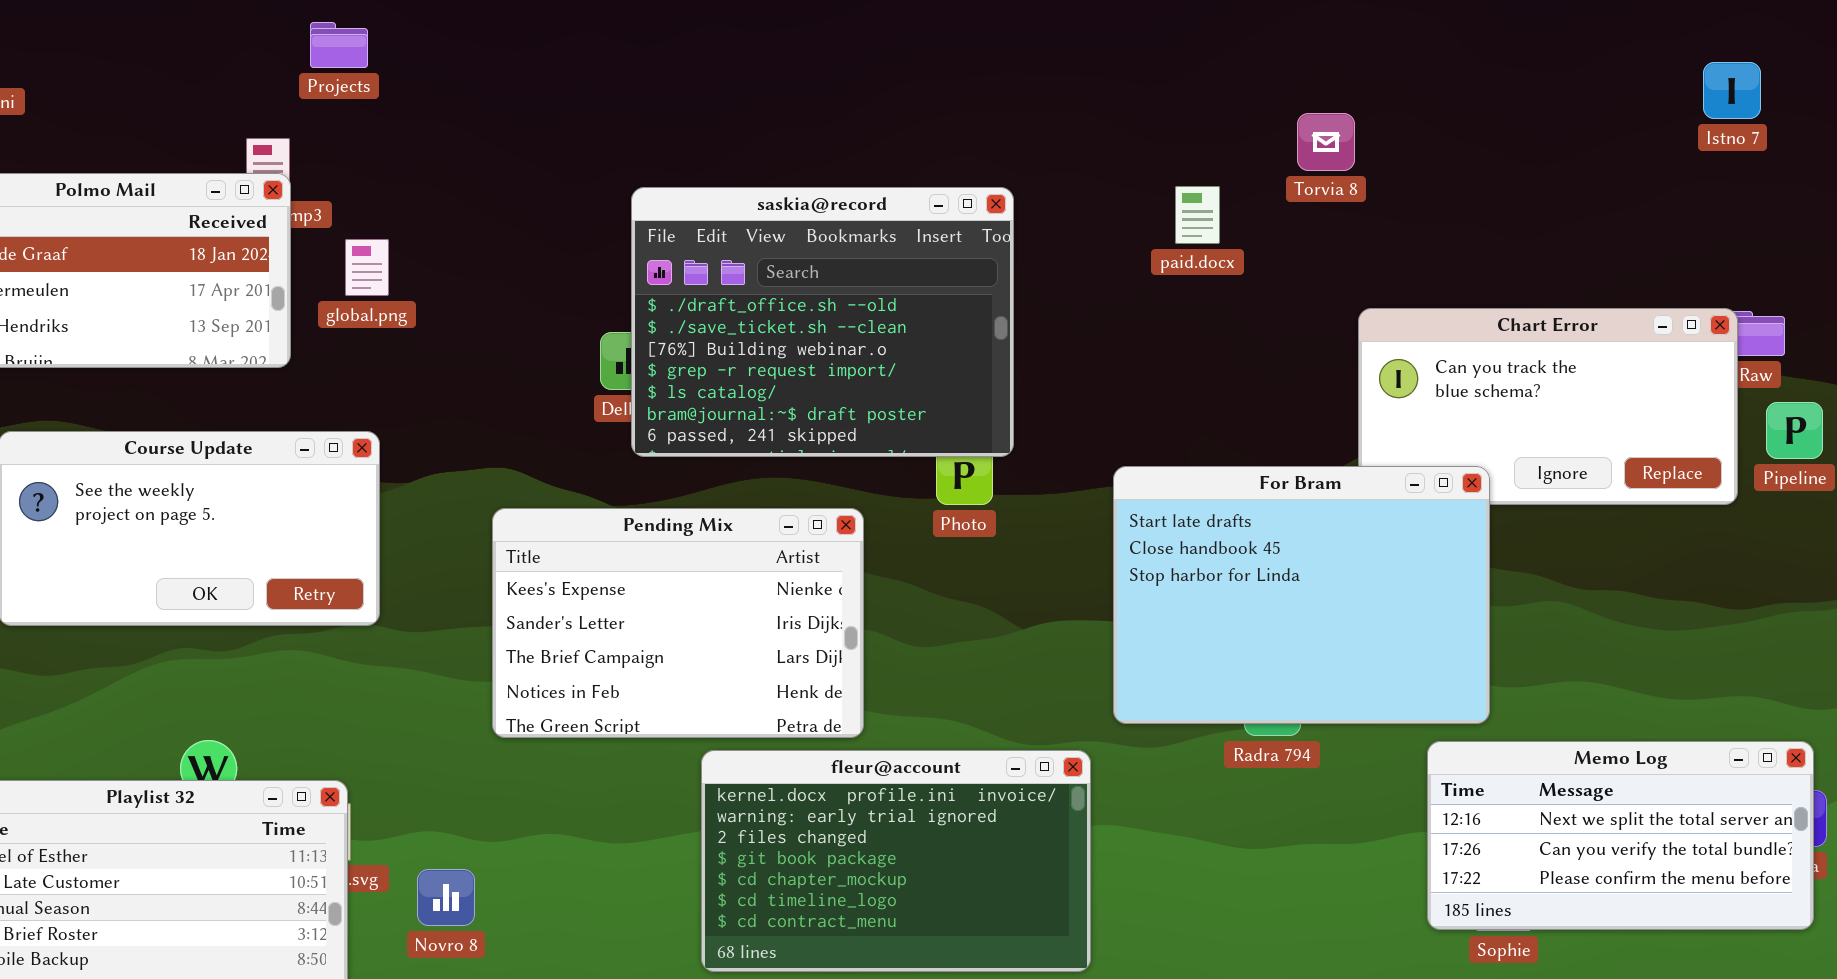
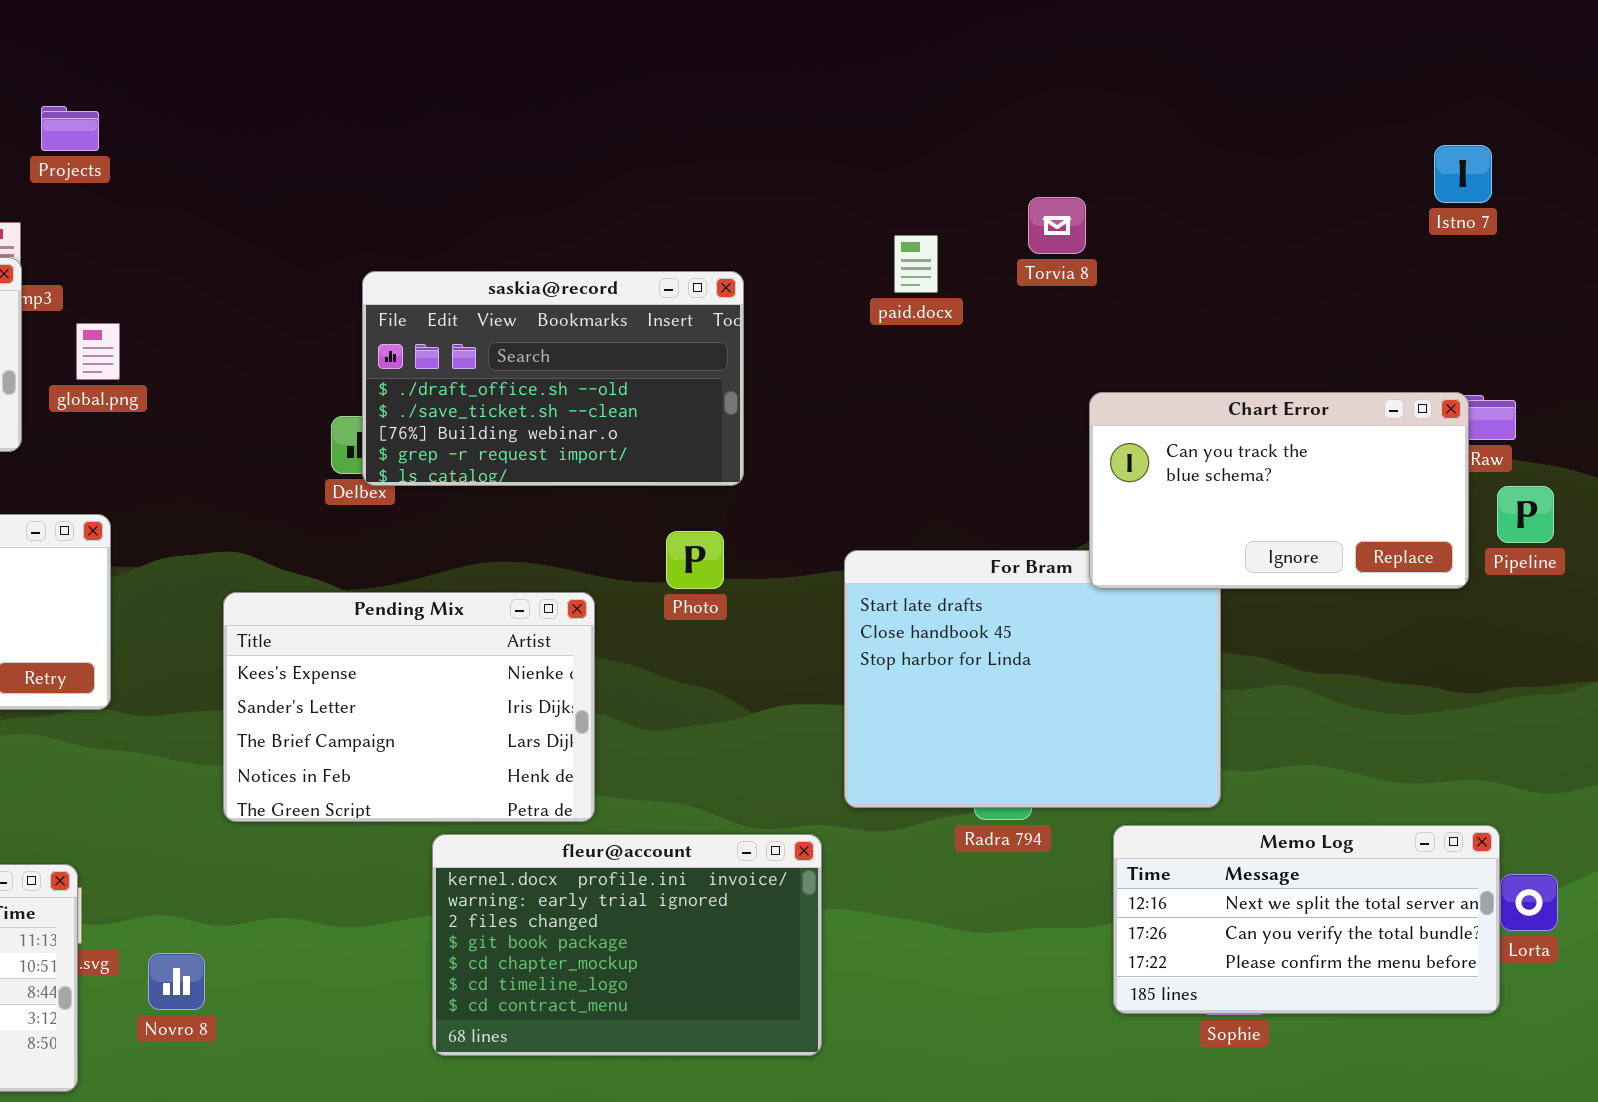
paid.docx: [1175,186,1220,244] -> [894,235,938,293], moved
saskia@record: [631,187,1014,457] -> [362,271,744,486], resized
Chart Error: [1358,308,1738,505] -> [1089,392,1469,589], raised
Memo Log: [1427,741,1814,930] -> [1113,825,1500,1014], moved

